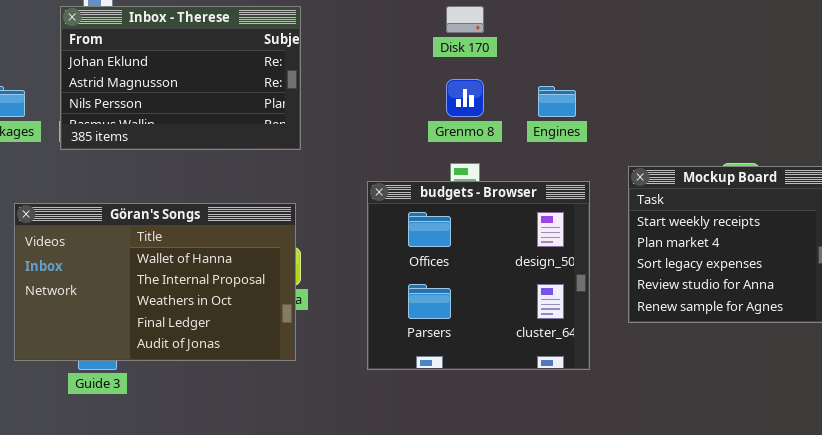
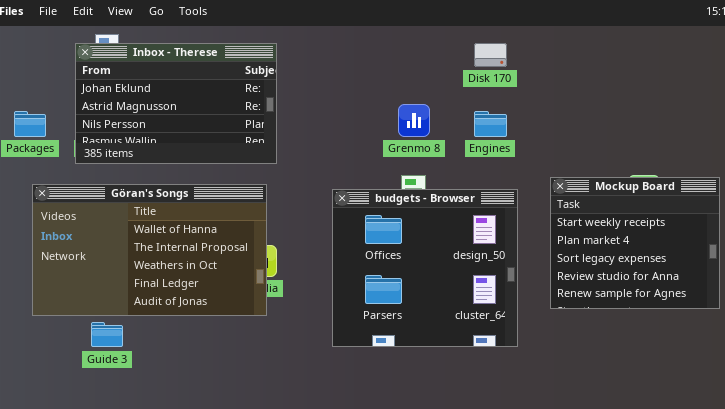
Disk 170: [446,6,484,33] -> [474,43,507,67], moved
Göran's Songs: [14,203,296,361] -> [32,184,267,316], moved

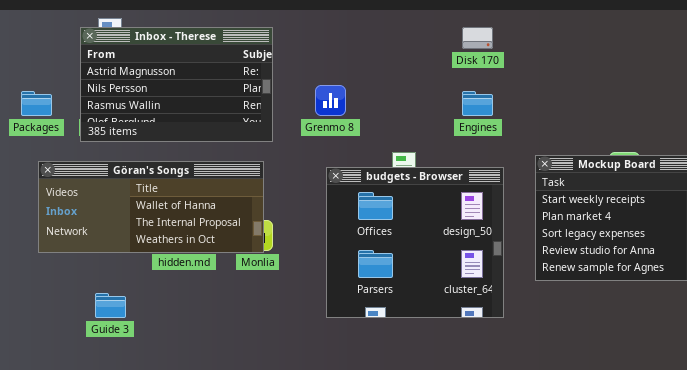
Inbox - Therese: [75,43,277,164] -> [80,27,273,142], scrolled down 1 row
Grenmo 8: [398,104,430,137] -> [315,85,346,116], moved
Göran's Songs: [32,184,267,316] -> [38,161,264,253], resized

